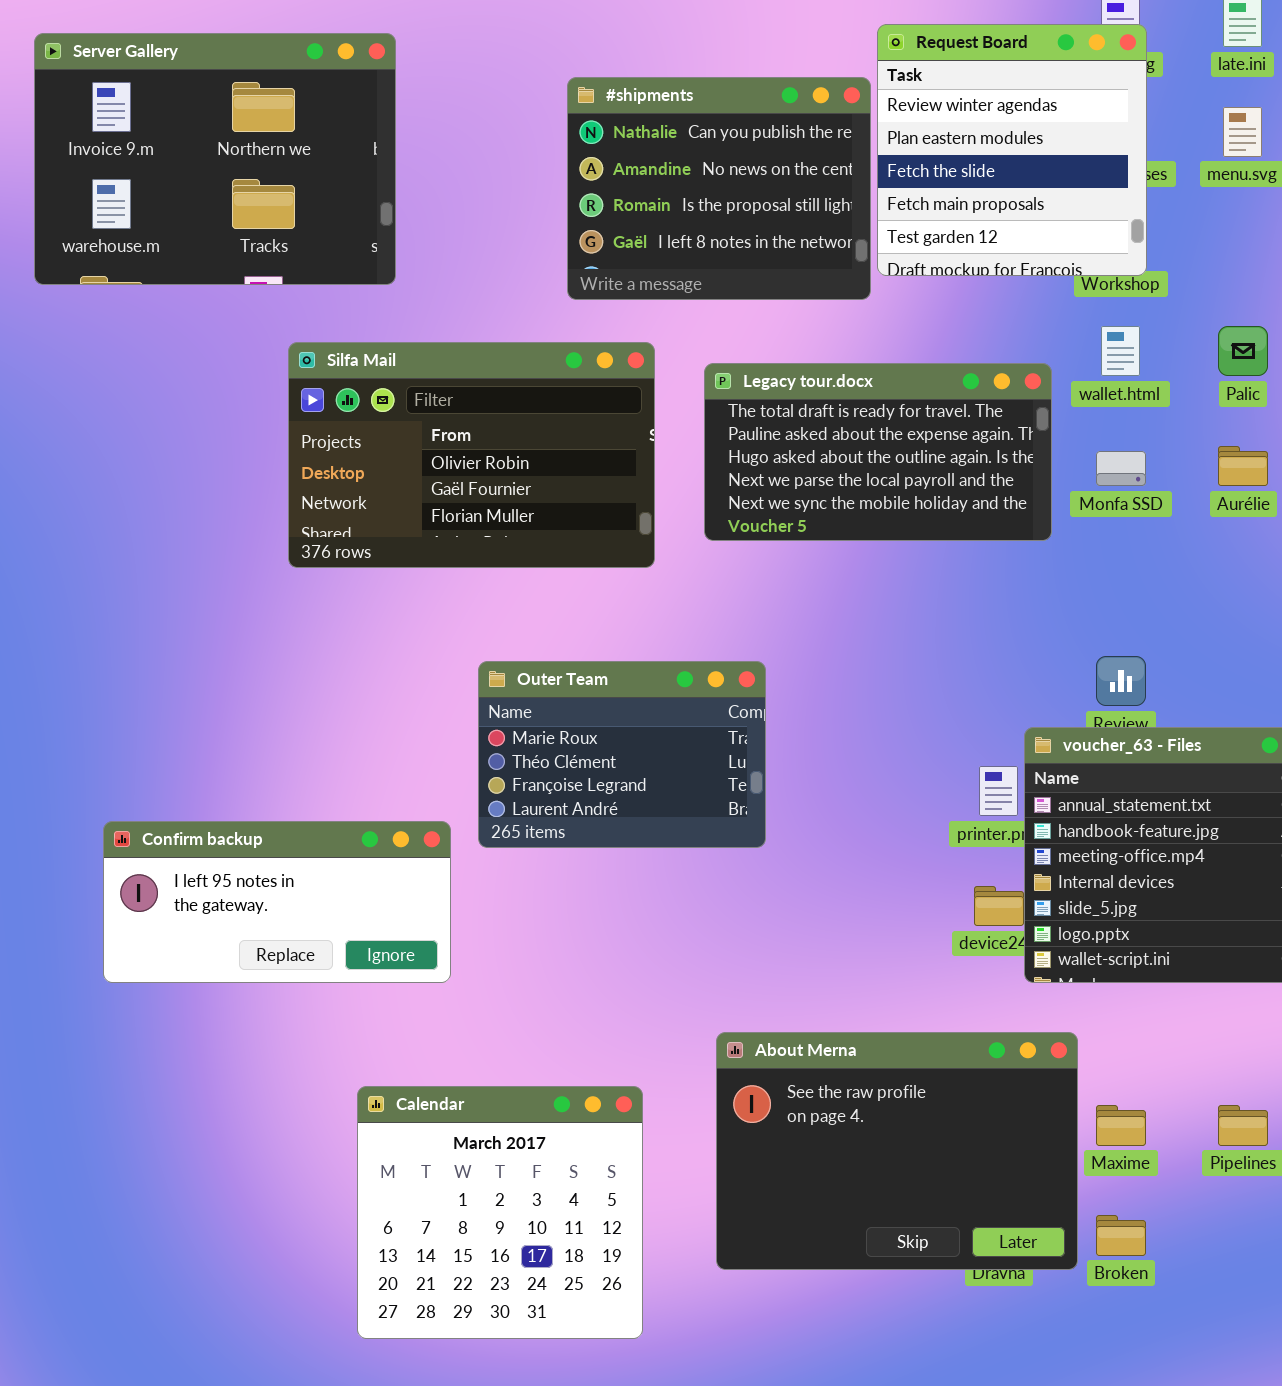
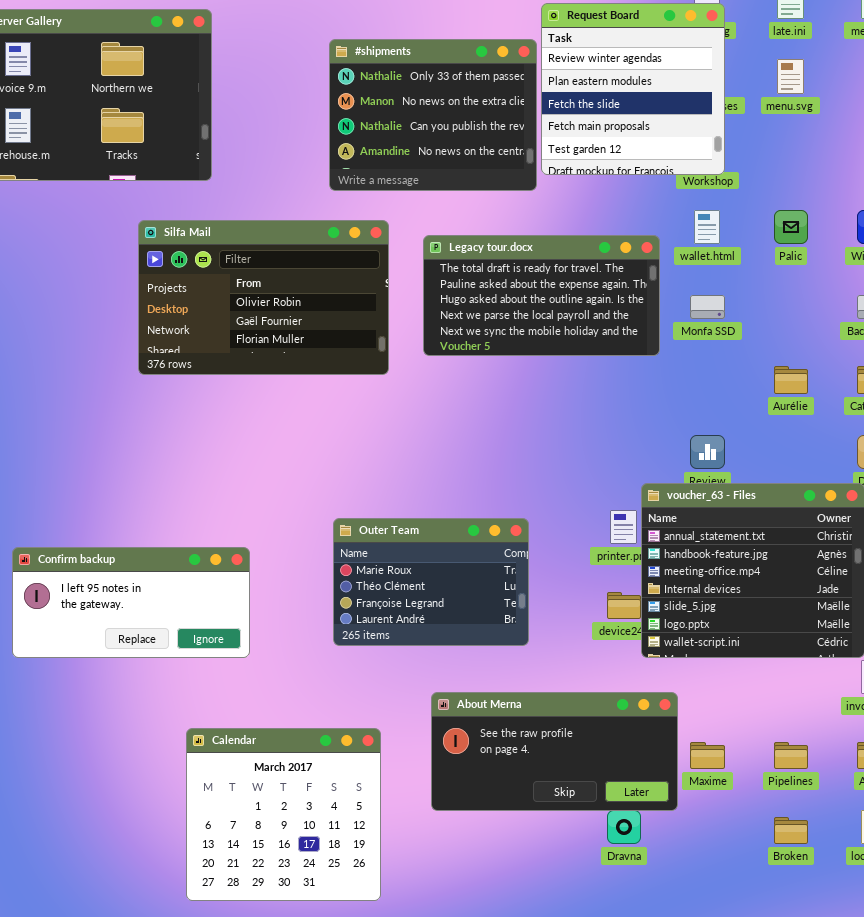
#shipments: [567,77,871,300] -> [329,39,537,191], scrolled up 2 rows
Aurélie: [1218,446,1268,486] -> [774,366,808,394], moved
Outer Team: [478,661,766,848] -> [333,518,529,646], moved
About Merna: [716,1032,1078,1270] -> [431,692,678,811], resized
Broken: [1096,1215,1146,1256] -> [774,817,808,844], moved

